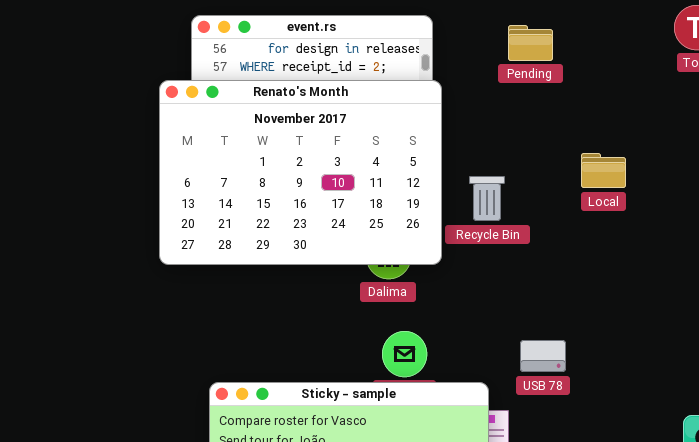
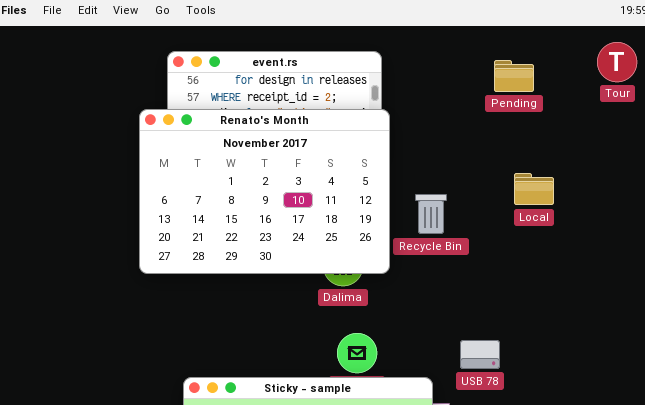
Pending: [508,25,553,61] -> [494,60,534,92], moved

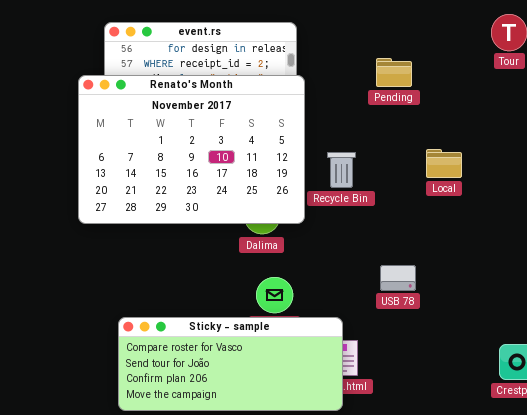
Pending: [494,60,534,92] -> [376,58,412,87], moved
Local: [514,173,554,205] -> [426,149,462,178], moved
USB 78: [460,340,500,369] -> [380,265,416,291], moved

